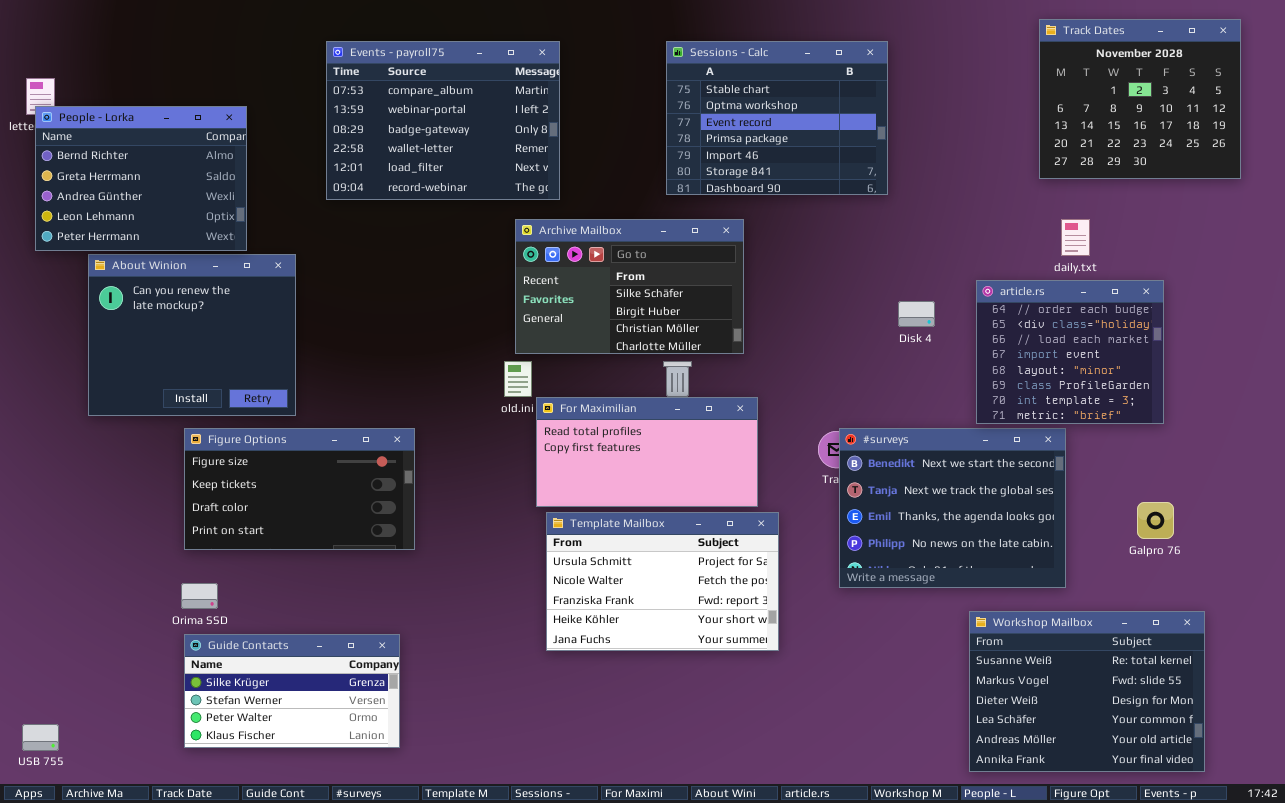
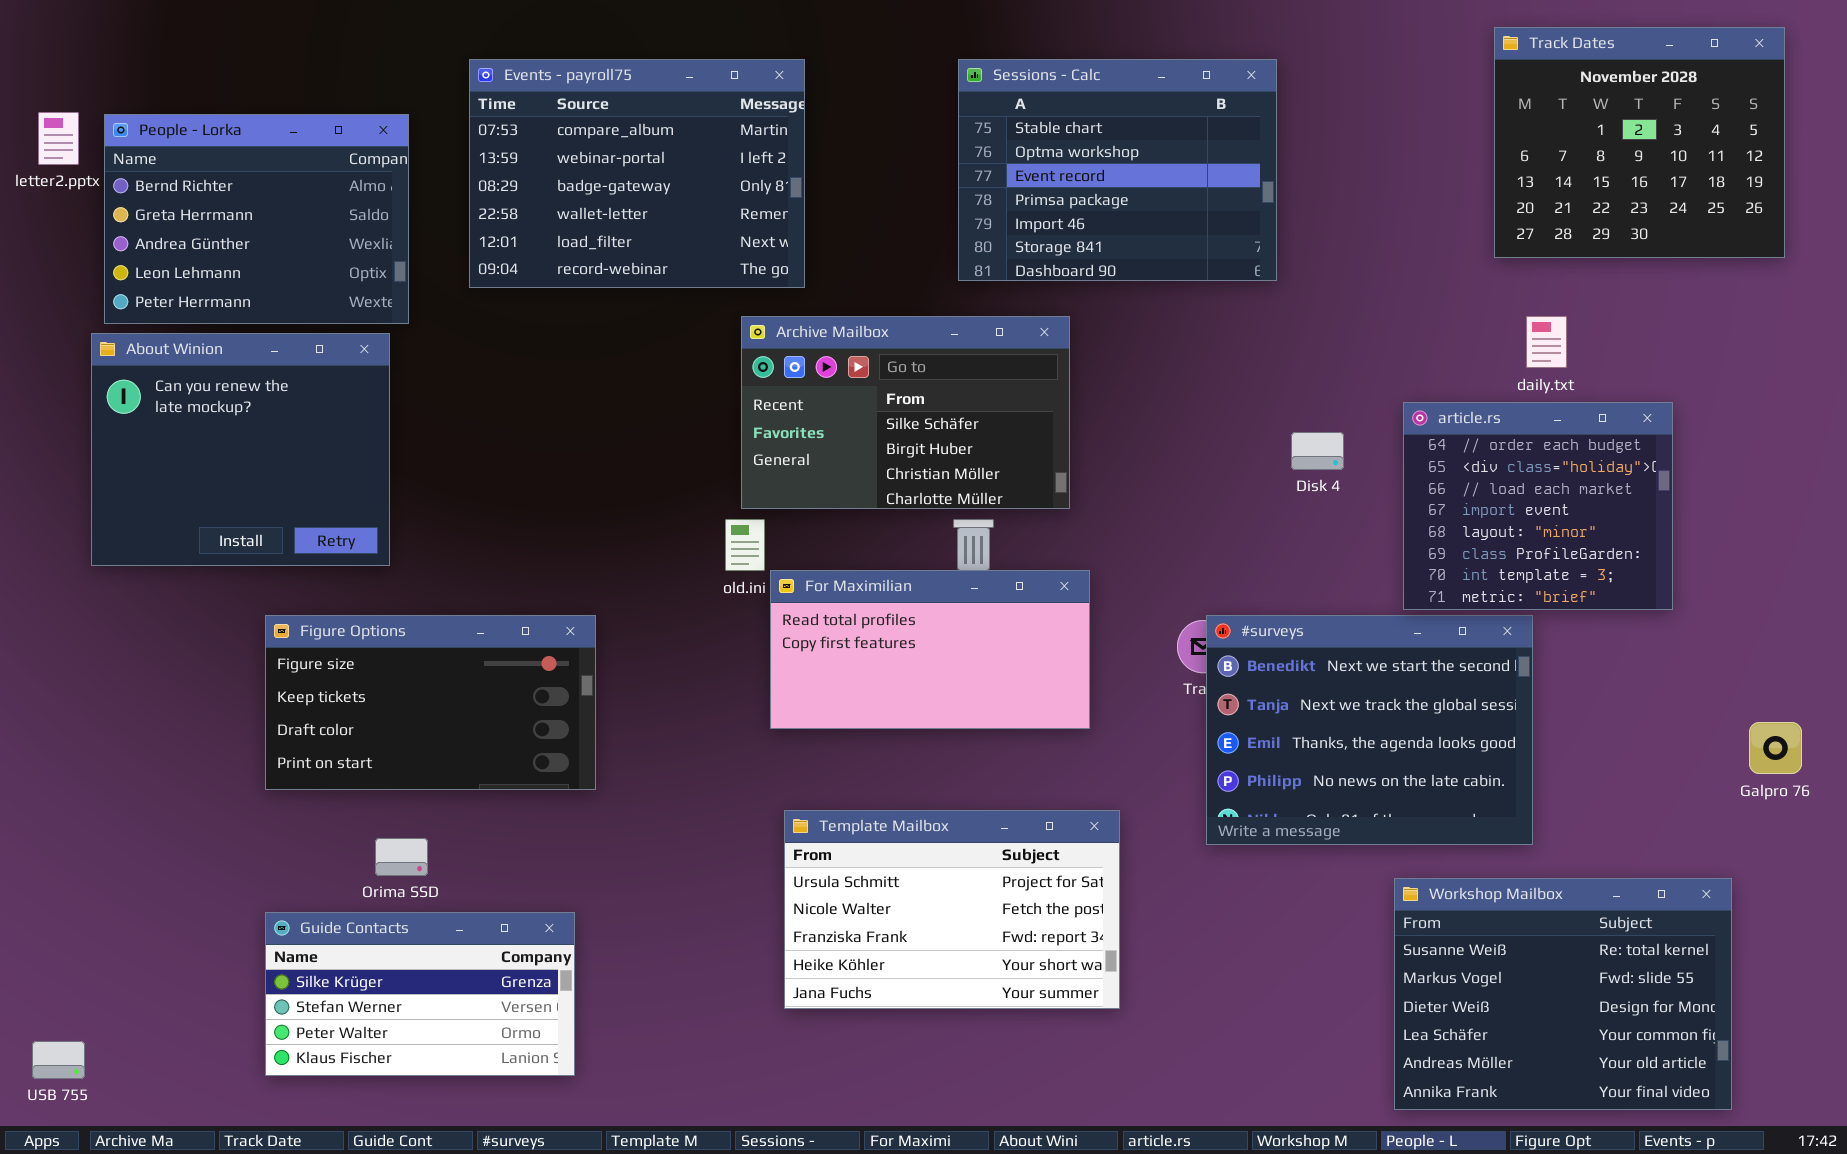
People - Lorka: [35,106,247,251] -> [104,114,409,324], moved
About Winion: [88,254,296,416] -> [91,333,390,566], moved
Galpro 76: [1137,502,1174,539] -> [1749,722,1802,774], moved
Template Mailbox: [546,512,779,651] -> [784,810,1120,1009], moved
Orima SSD: [181,583,218,609] -> [375,838,428,876], moved

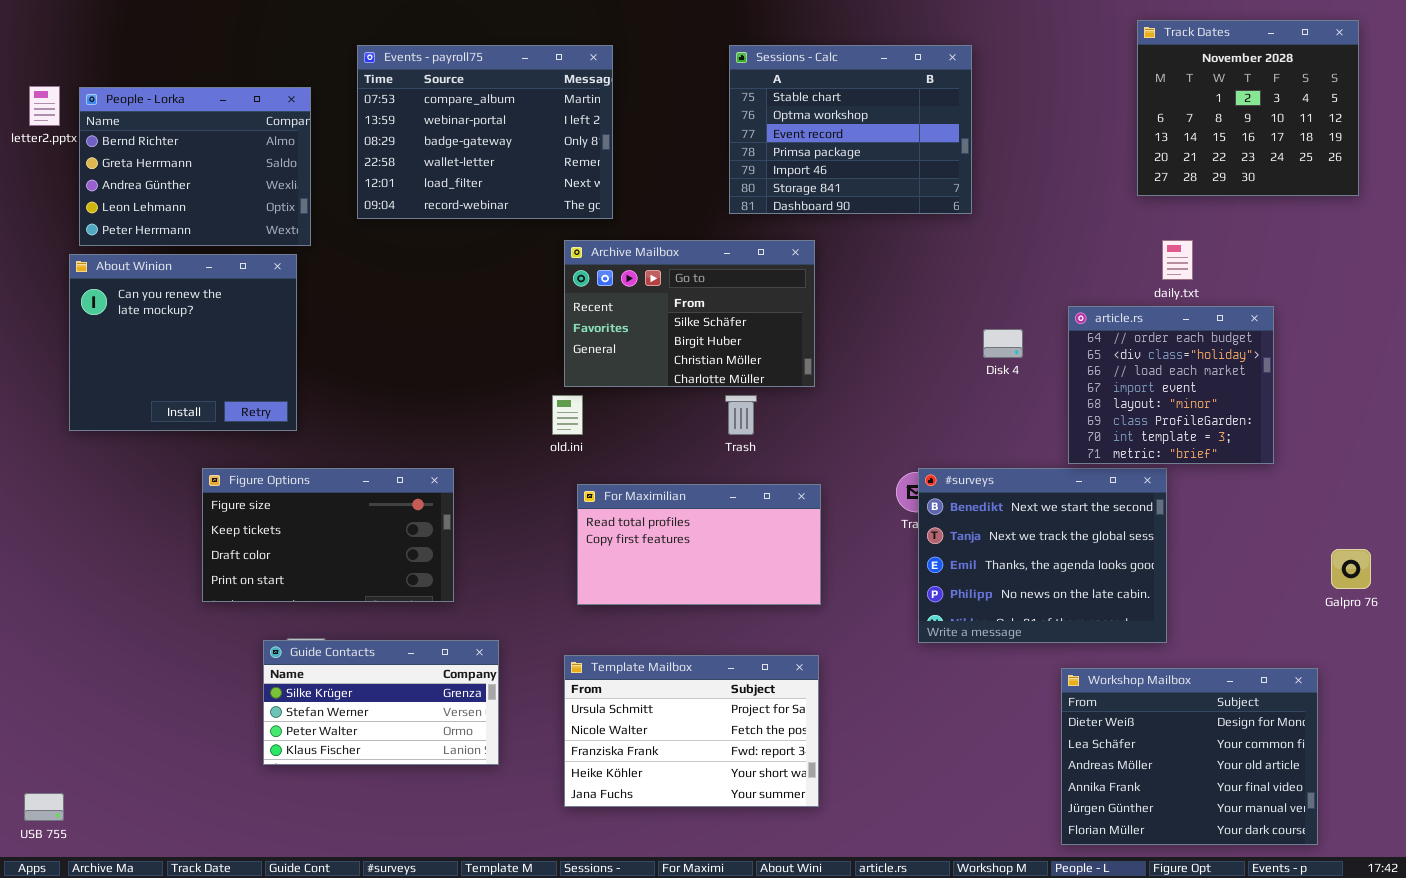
For Maximilian: [770,570,1090,729] -> [577,484,821,605], moved
Template Mailbox: [784,810,1120,1009] -> [564,655,819,807], moved
Workshop Mailbox: [1394,878,1732,1110] -> [1061,668,1318,845], scrolled down 2 rows
Guide Contacts: [265,912,575,1076] -> [263,640,499,765], moved

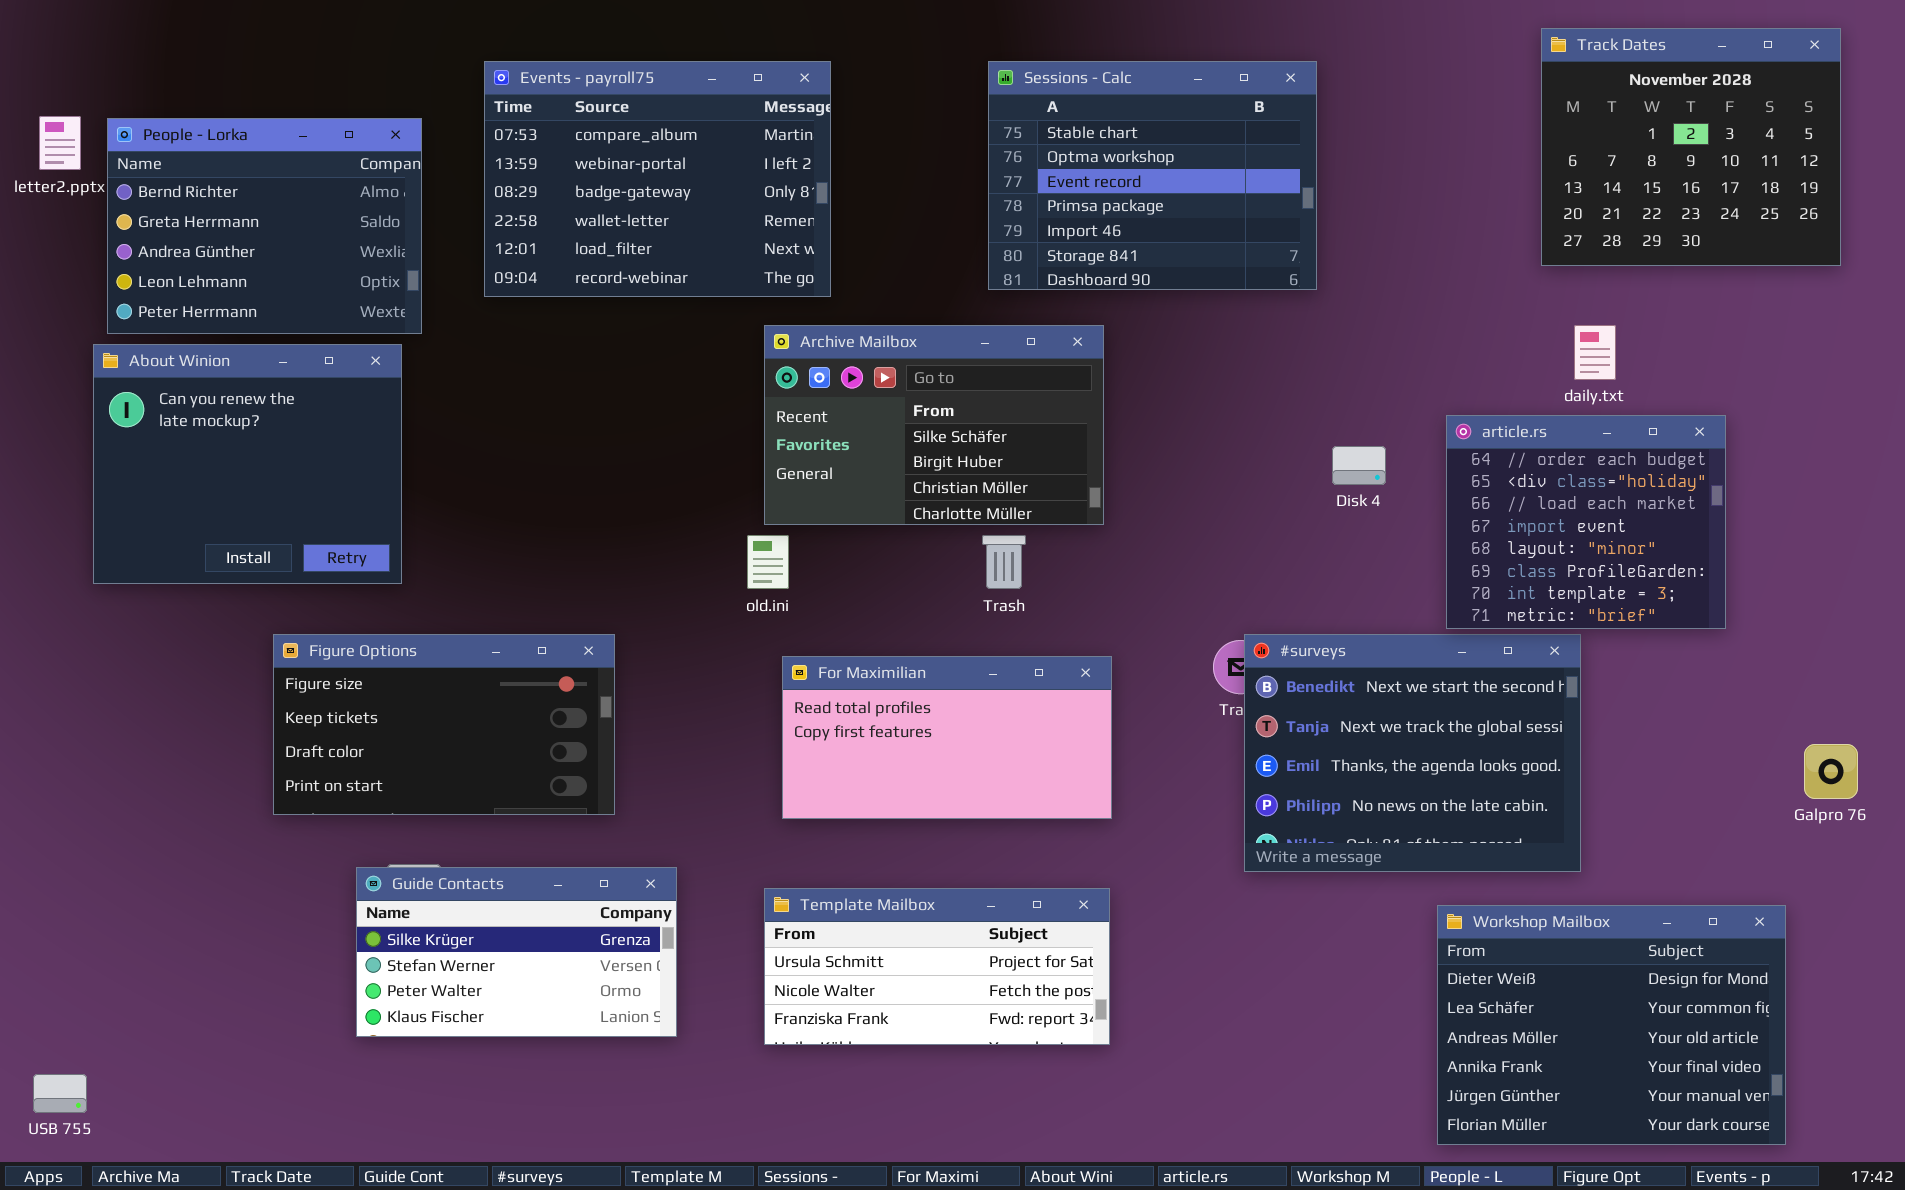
Template Mailbox: [564,655,819,807] -> [764,888,1110,1045], resized

